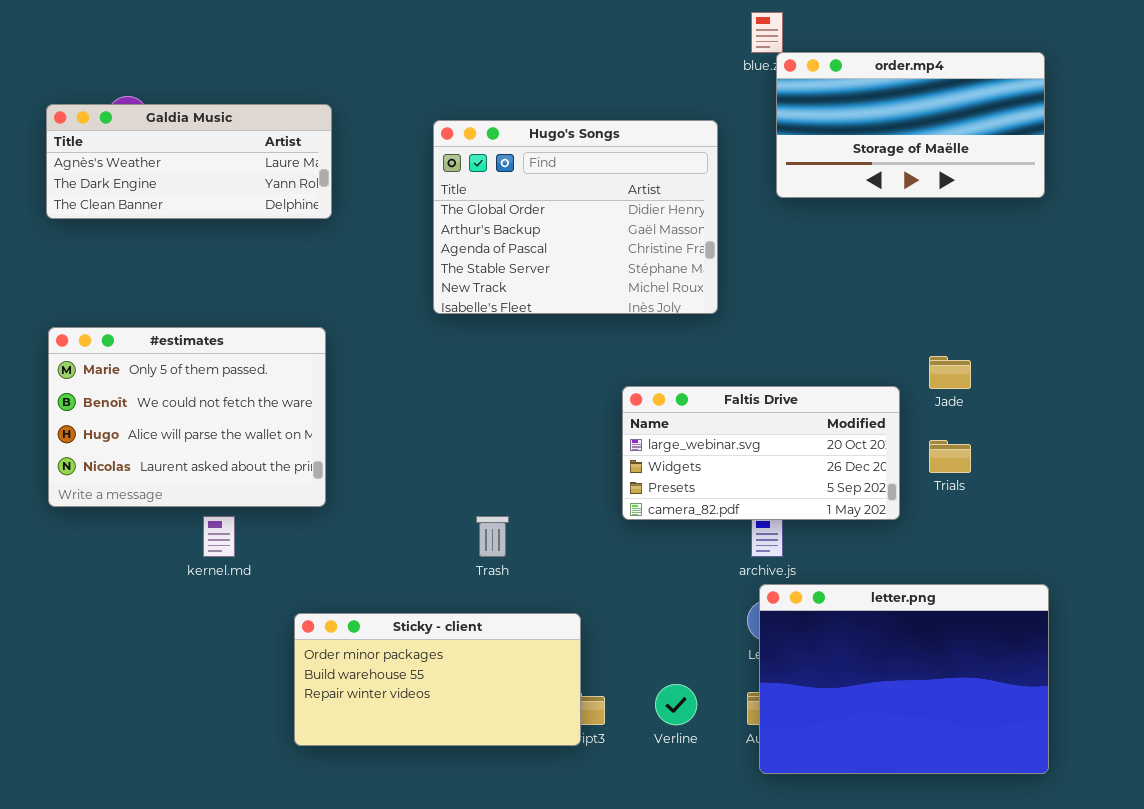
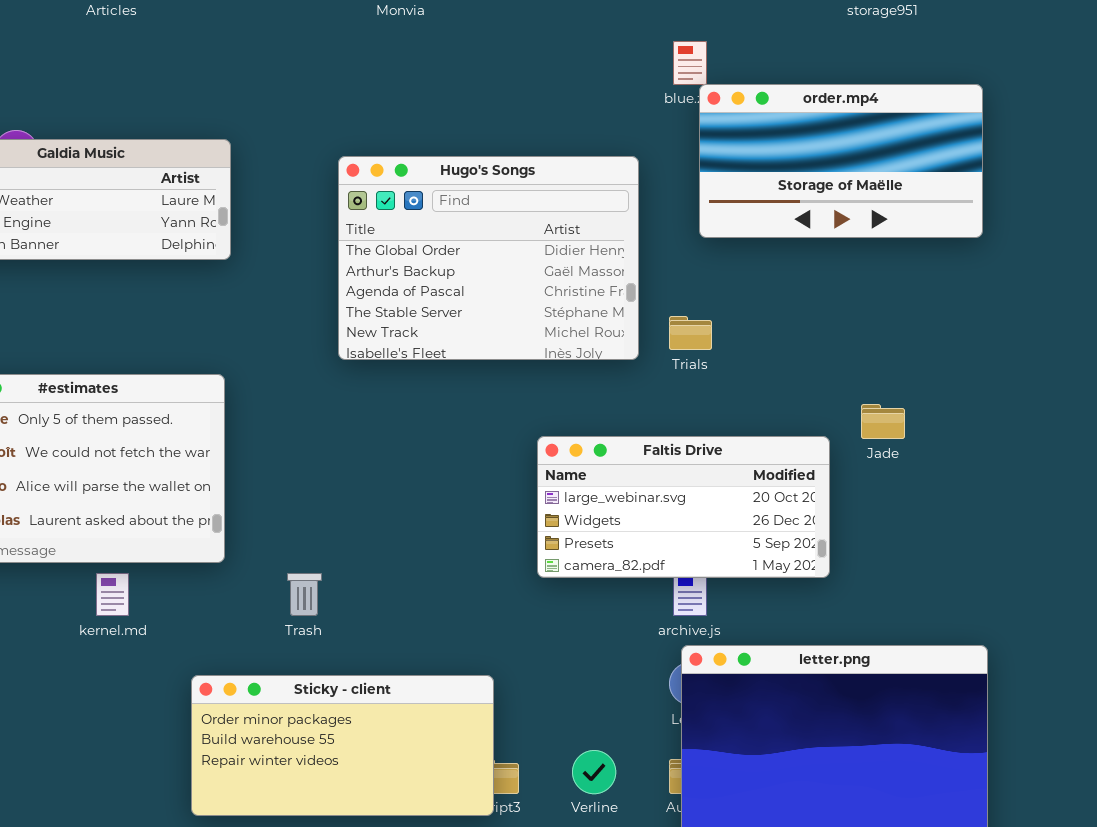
Trials: [929,440,971,473] -> [669,316,712,350], moved
Trash: [476,516,509,557] -> [287,573,322,616], moved

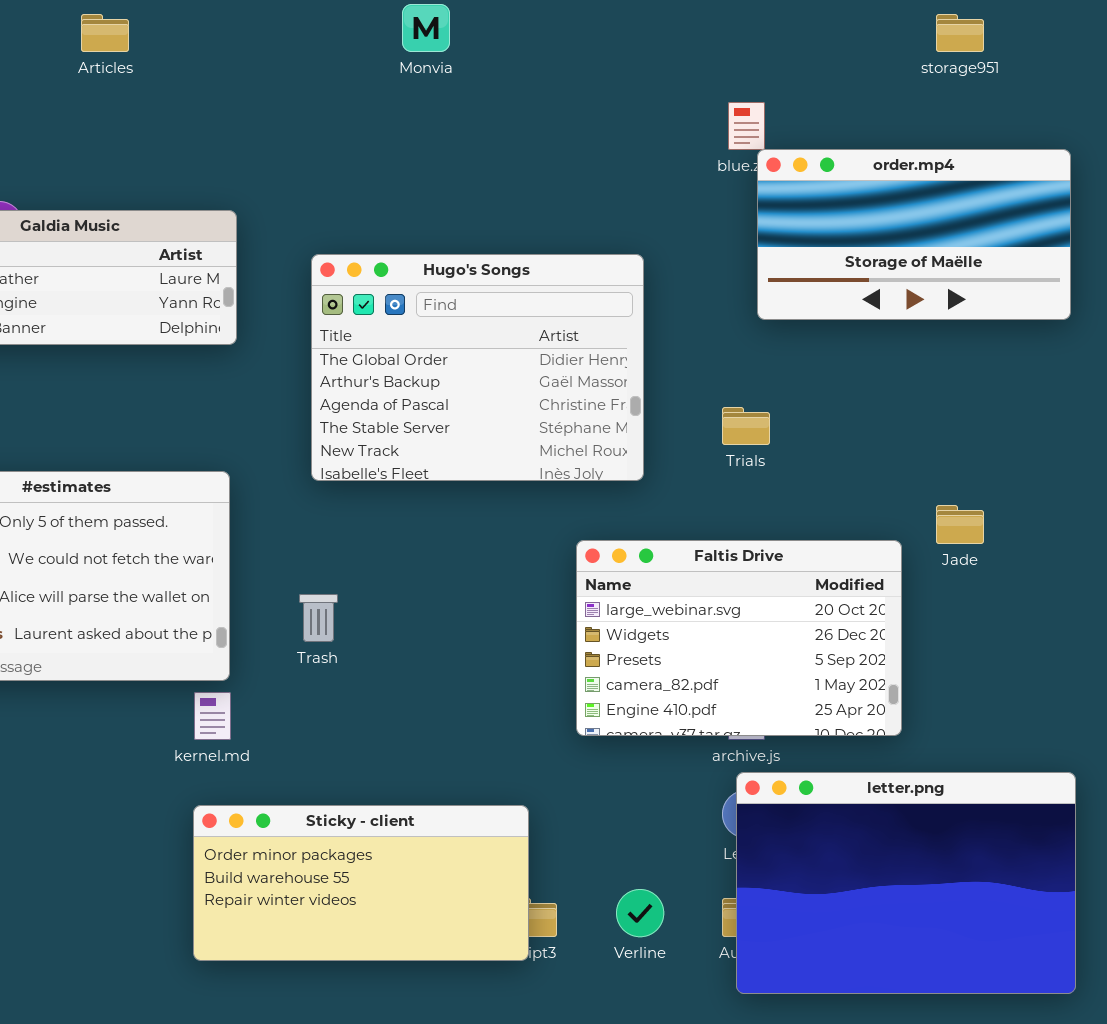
Hugo's Songs: [338,156,639,360] -> [311,254,644,481], moved
Faltis Drive: [537,436,830,578] -> [576,540,902,736], resized
kernel.md: [96,573,129,616] -> [194,692,231,740], moved
Trash: [287,573,322,616] -> [299,594,338,642], moved

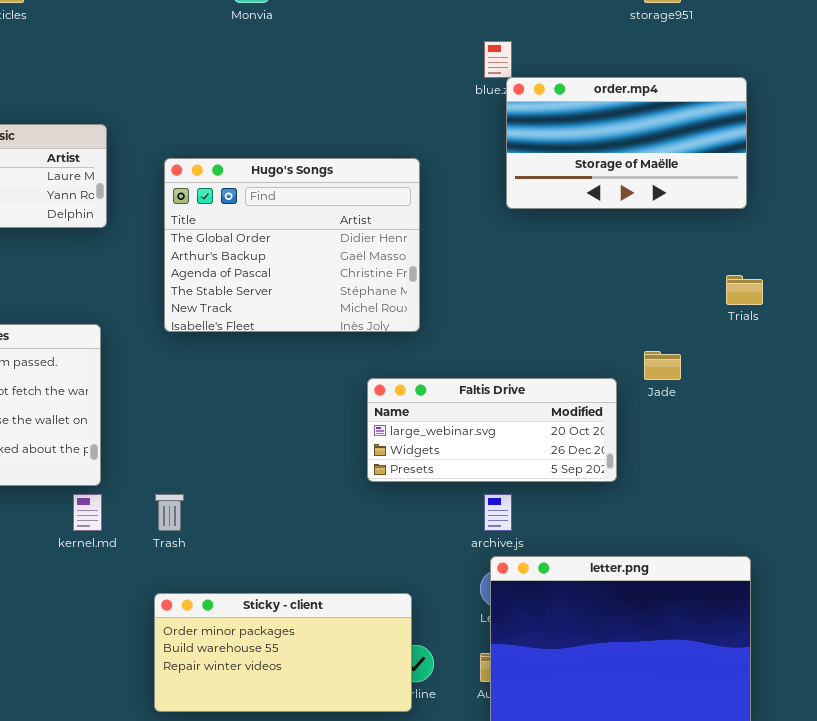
Trials: [722,407,770,445] -> [726,275,763,305], moved
Faltis Drive: [576,540,902,736] -> [367,378,617,482], resized
Trash: [299,594,338,642] -> [155,494,184,531], moved
Sticky - client: [193,805,529,961] -> [154,593,412,712], moved

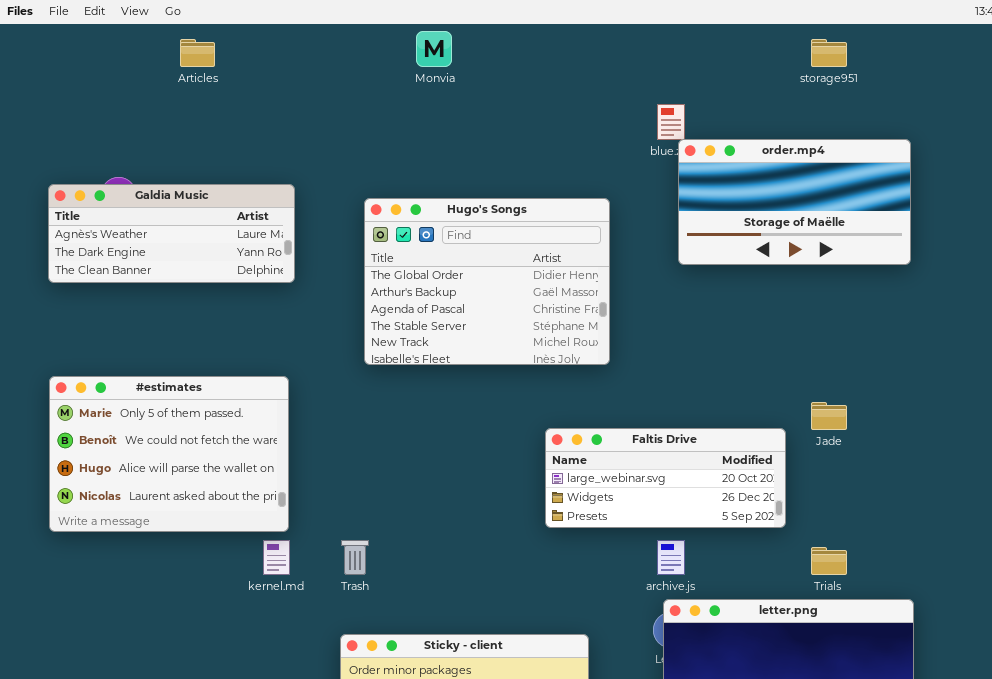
Hugo's Songs: [164,158,420,332] -> [364,198,610,365], moved
Trials: [726,275,763,305] -> [811,547,847,575], moved

